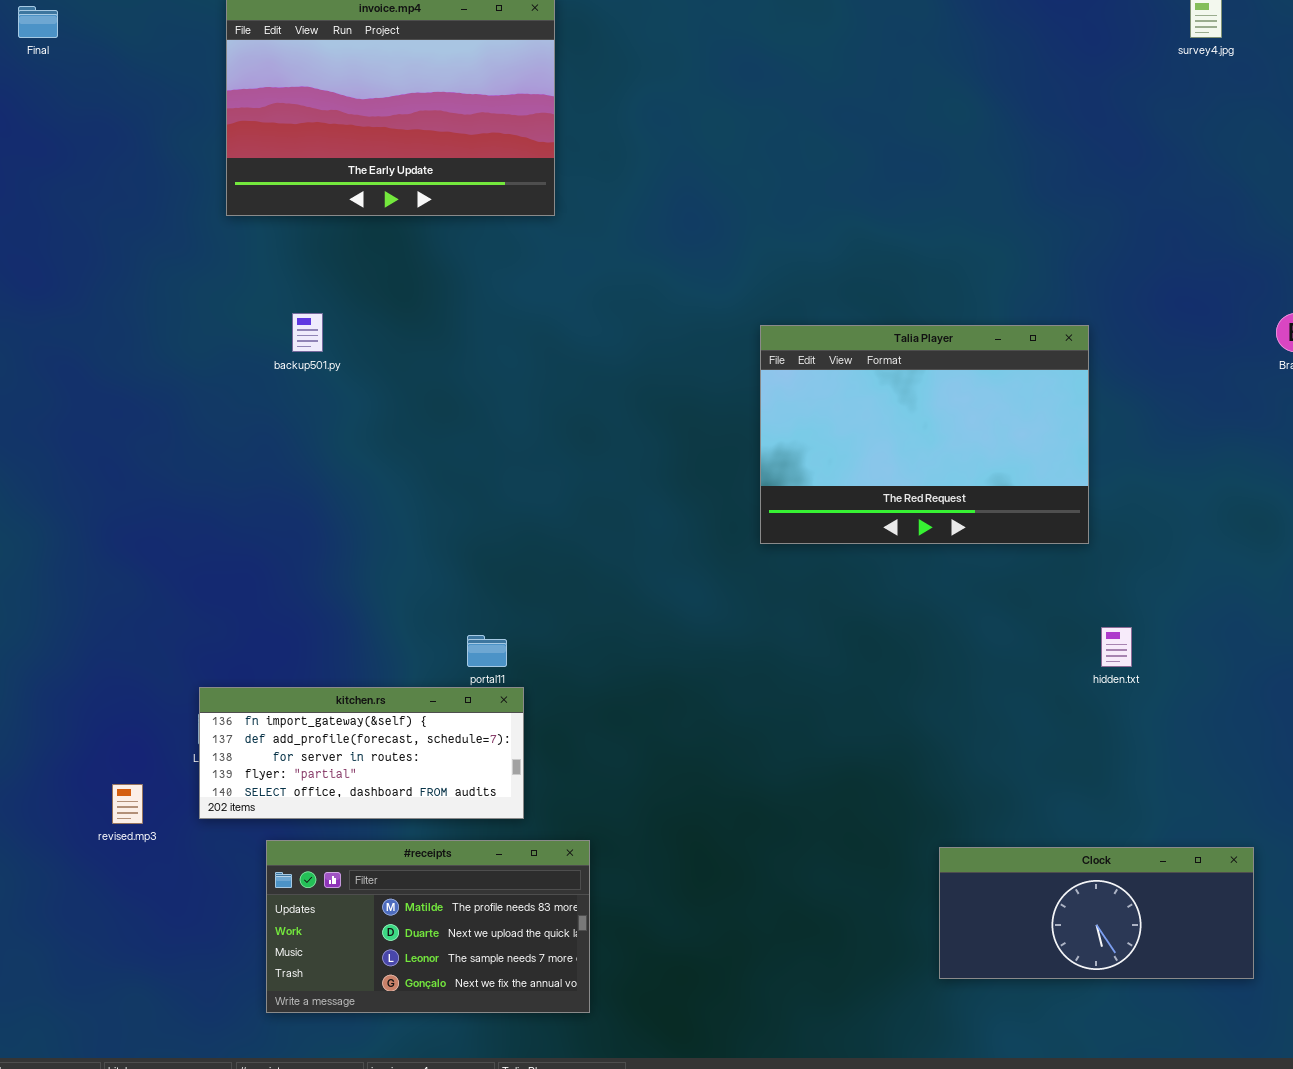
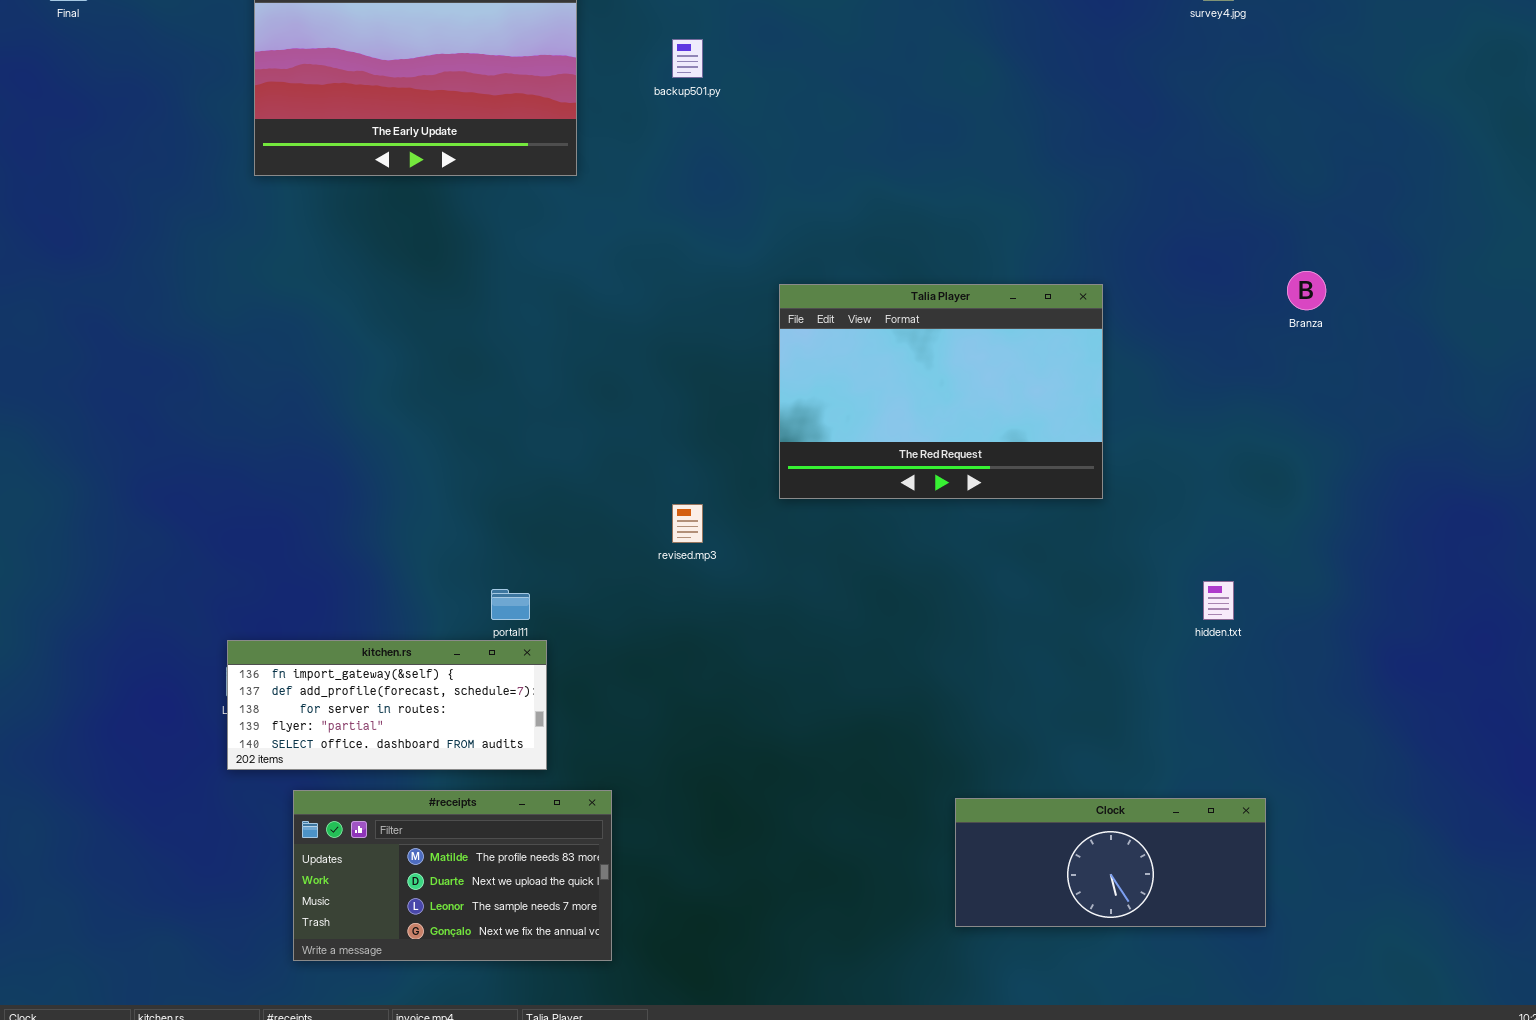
backup501.py: [292,313,323,352] -> [672,39,703,78], moved
hidden.txt: [1101,627,1132,667] -> [1203,581,1234,620], moved
revised.mp3: [112,784,143,824] -> [672,504,703,543], moved

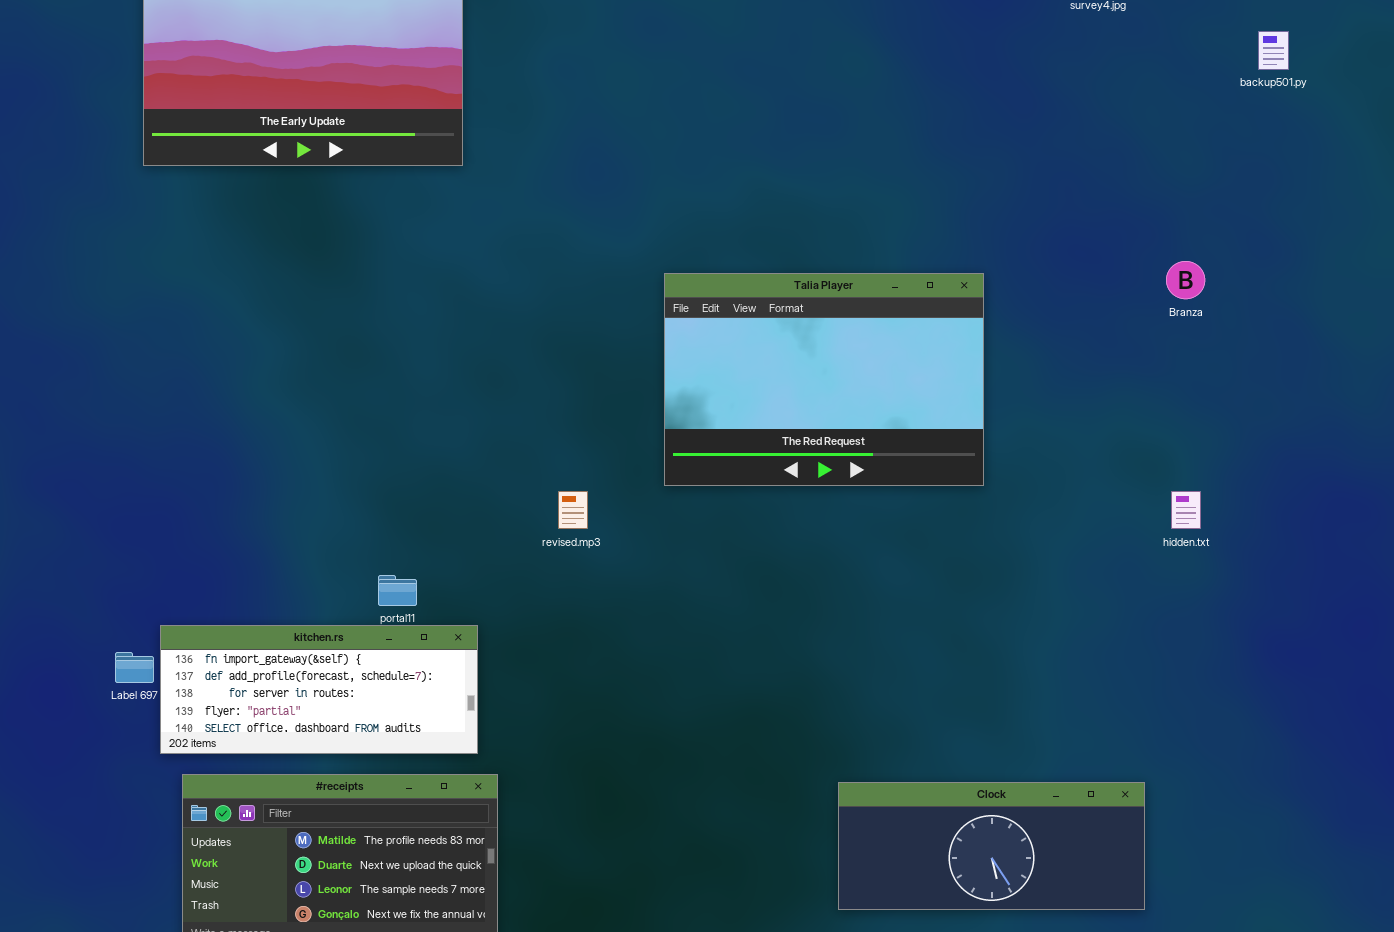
backup501.py: [672,39,703,78] -> [1258,31,1289,70], moved
hidden.txt: [1203,581,1234,620] -> [1171,491,1201,529], moved
kitchen.rs: [227,640,547,770] -> [160,625,478,754], moved

